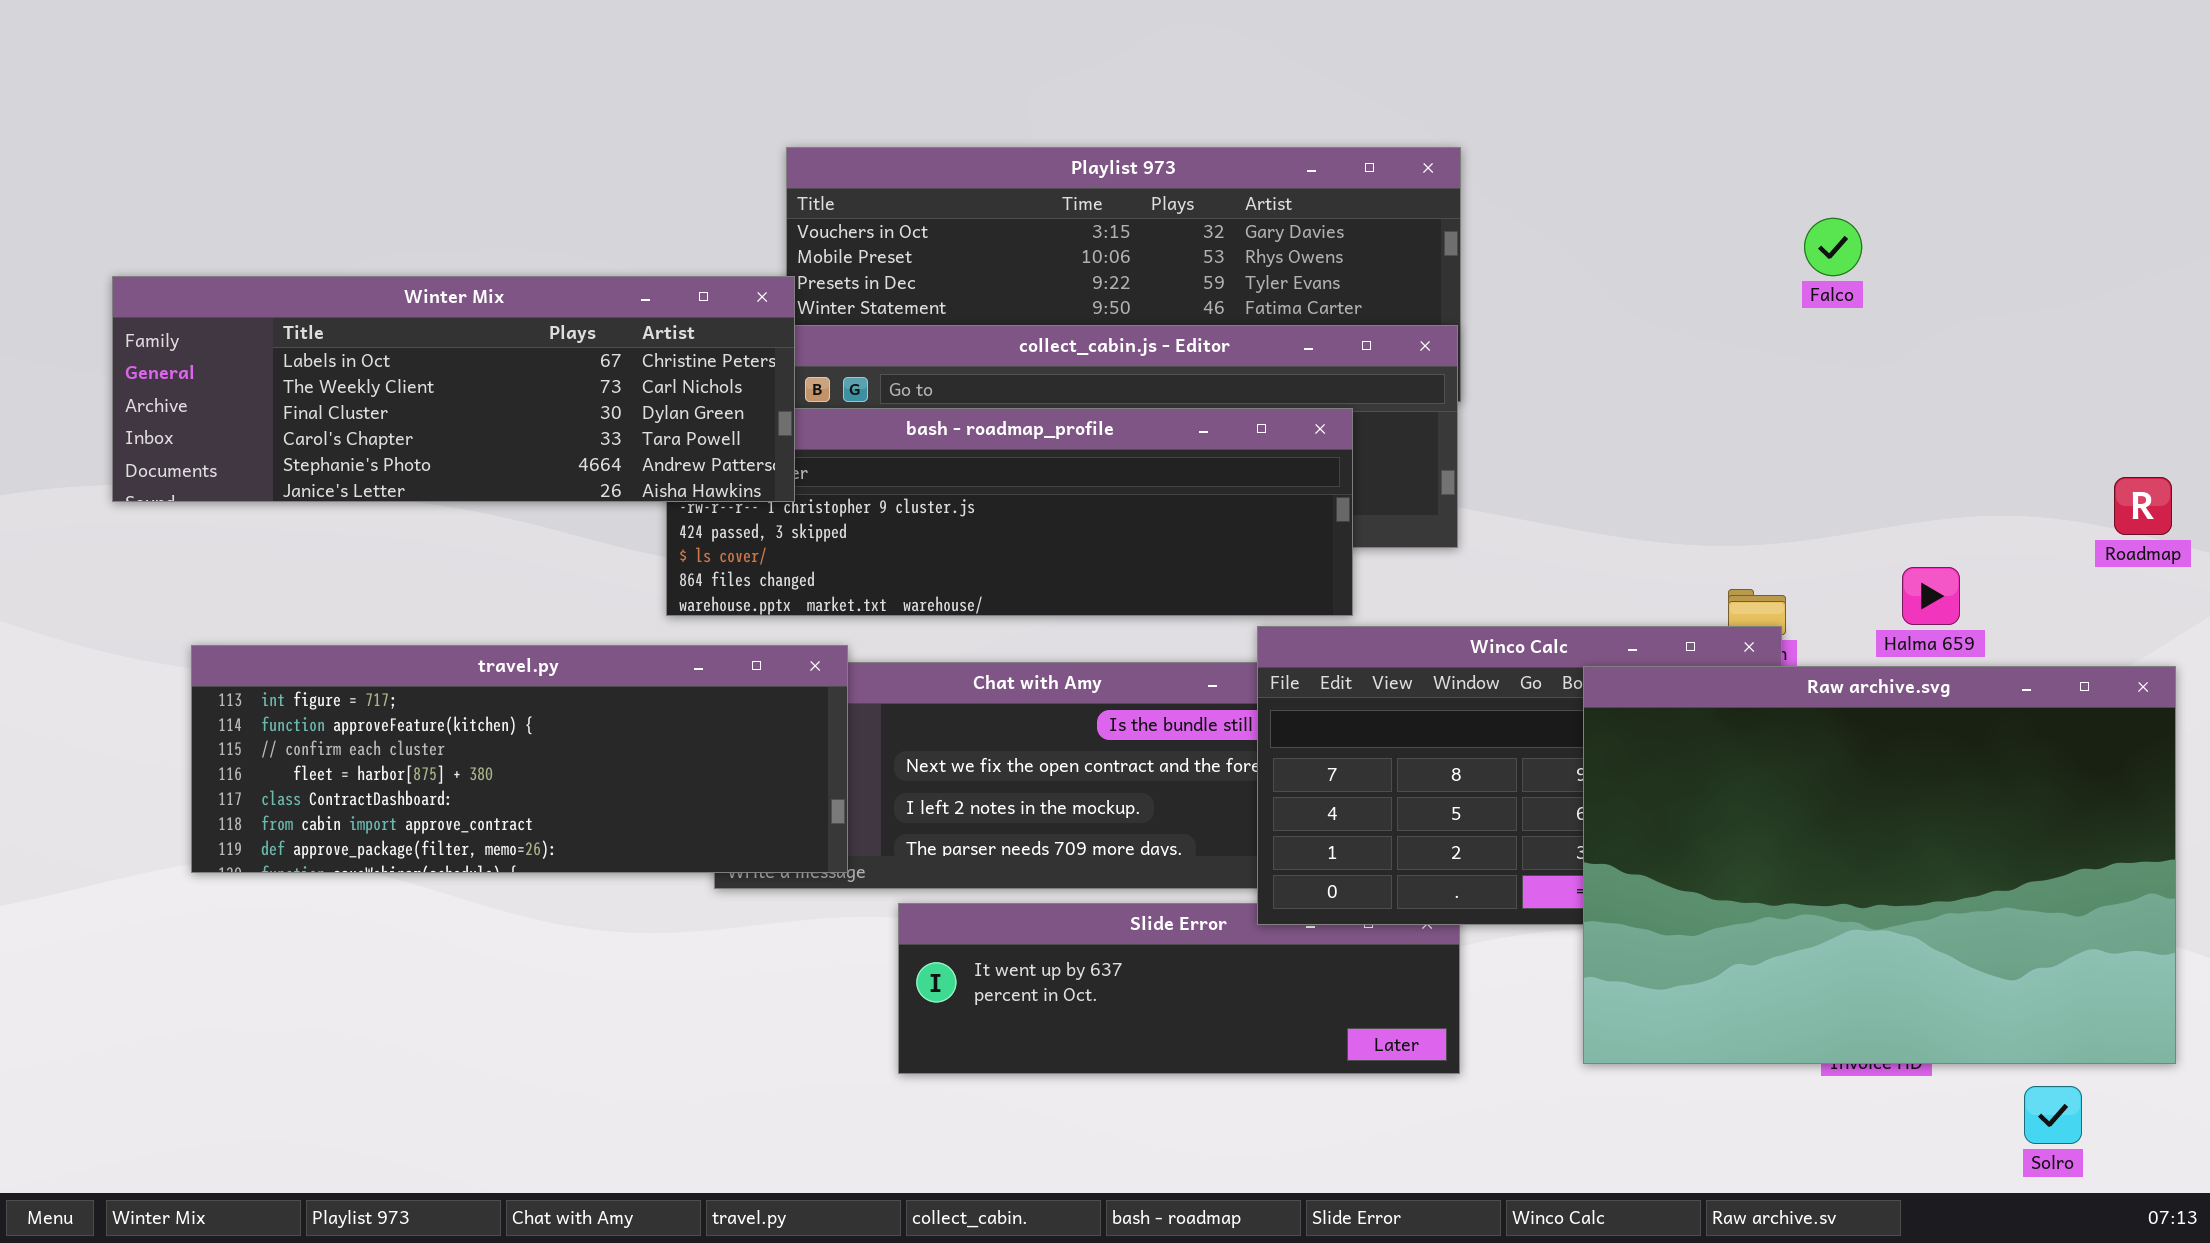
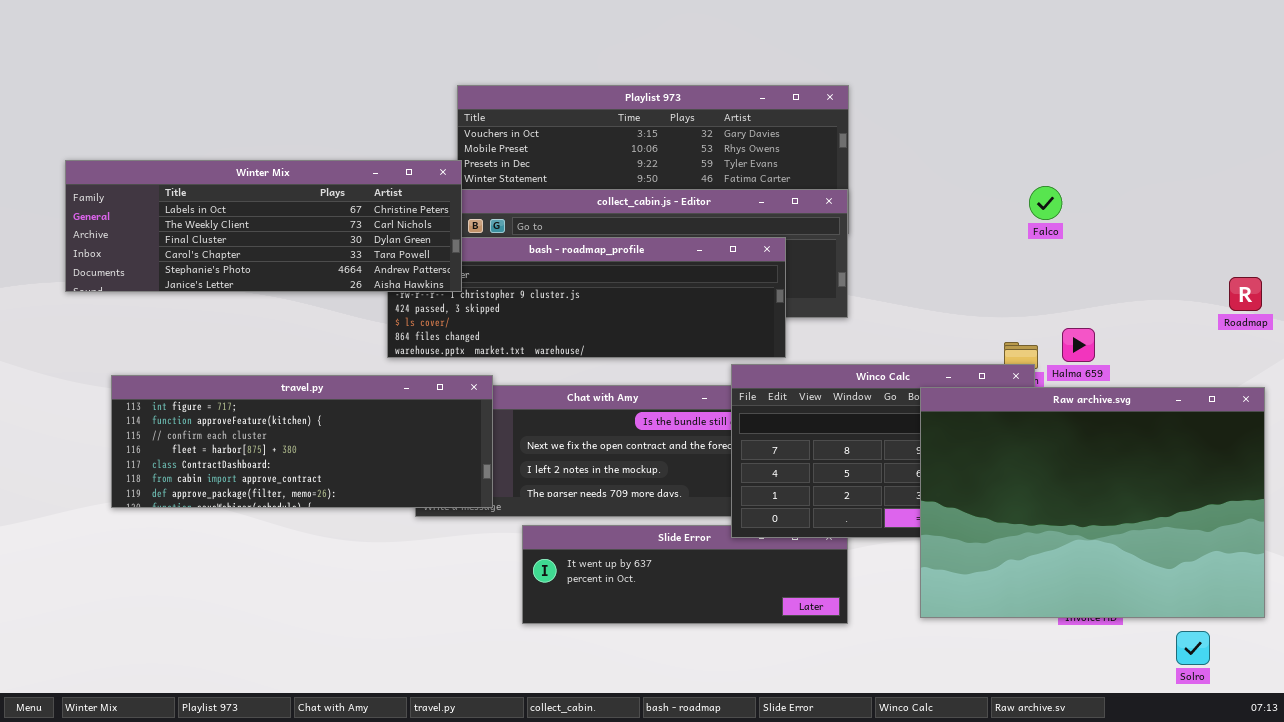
Falco: [1804,218,1862,276] -> [1029,186,1062,220], moved
Halma 659: [1902,567,1960,625] -> [1062,328,1095,362], moved

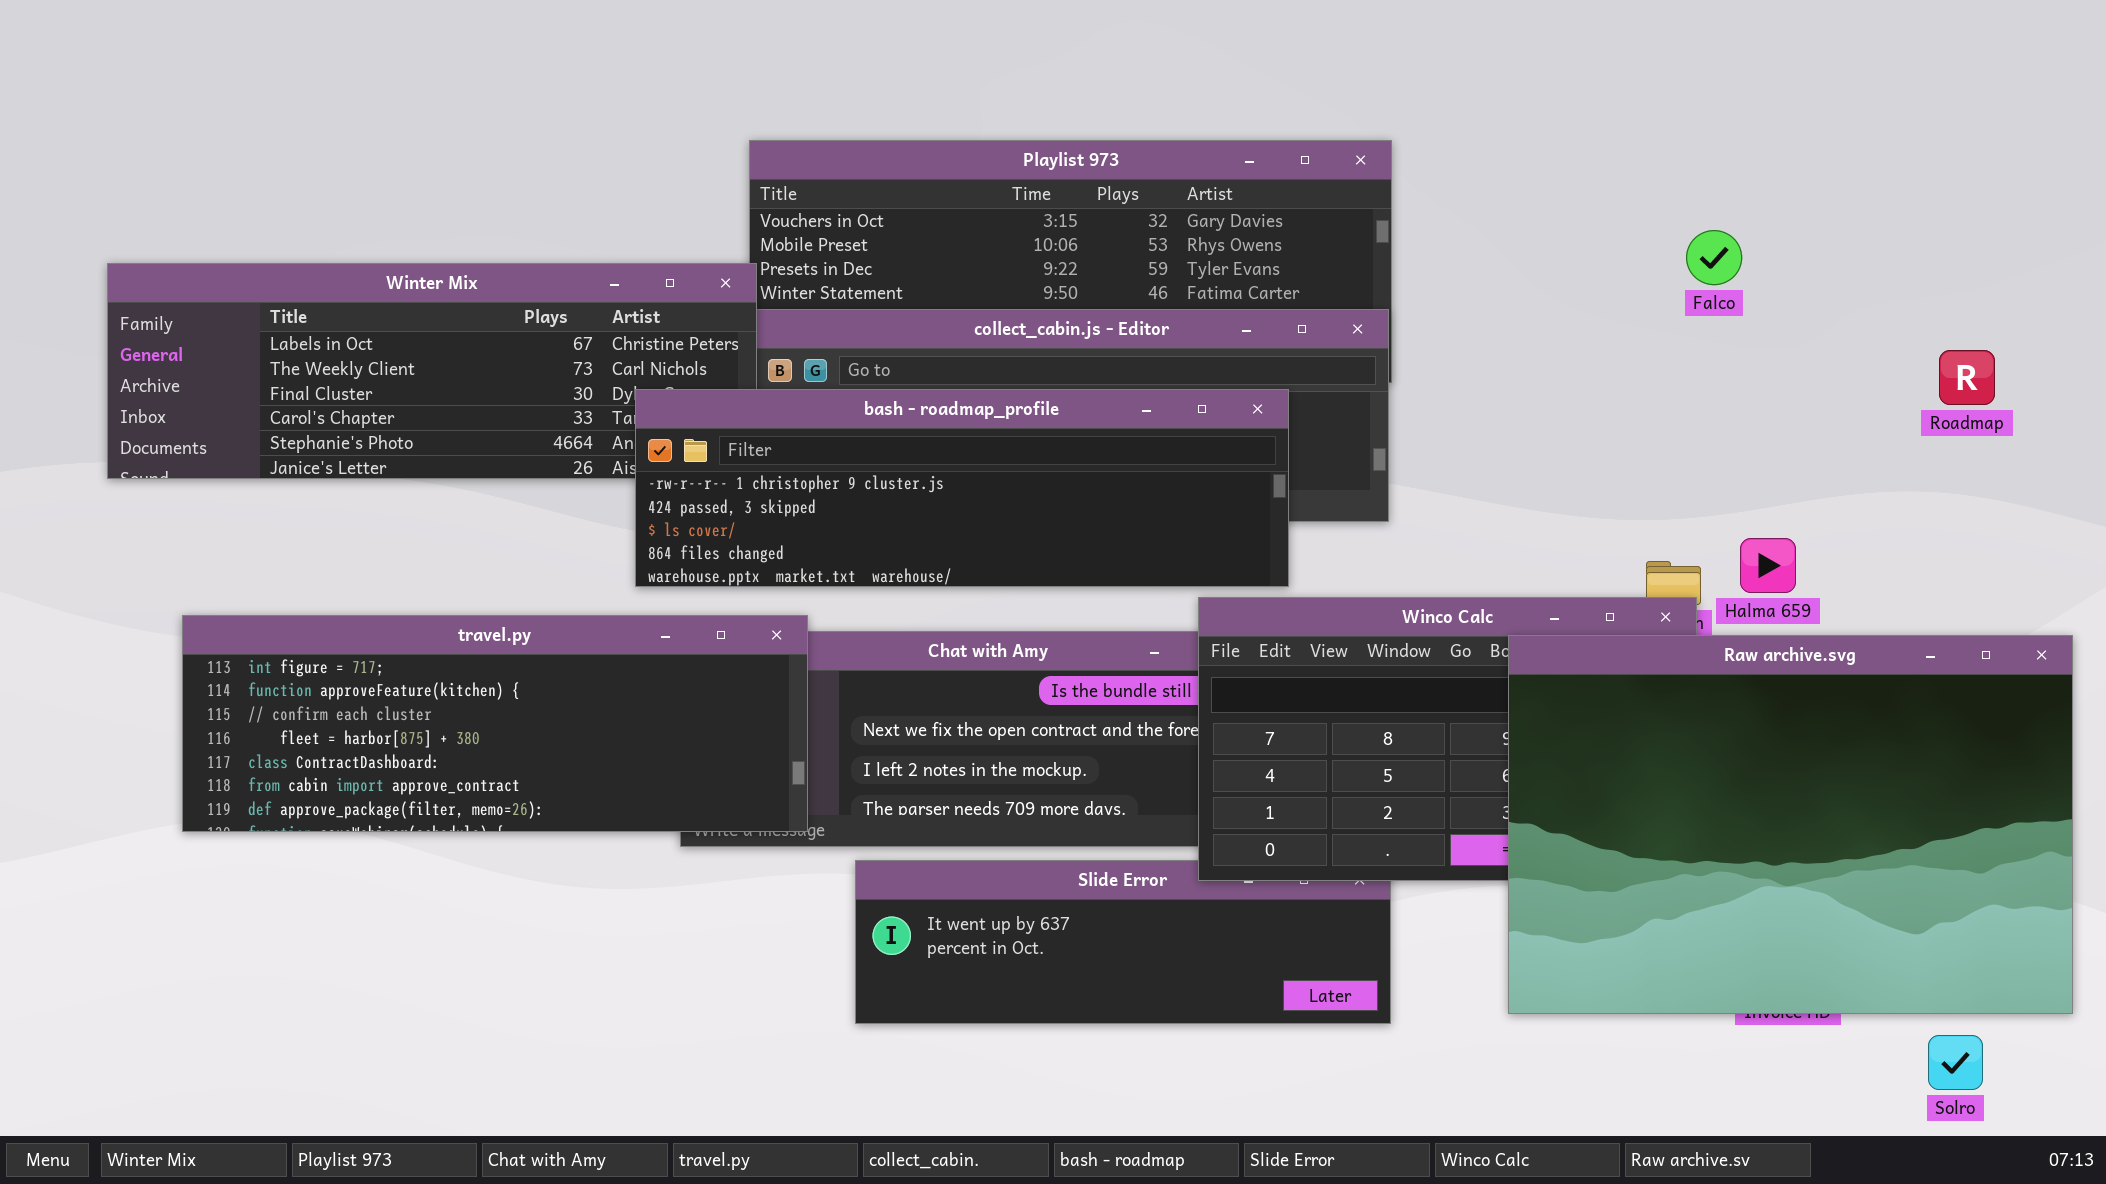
Falco: [1029,186,1062,220] -> [1686,230,1742,285], moved
bash - roadmap_profile: [387,237,786,358] -> [635,389,1289,587], raised
Roadmap: [1229,277,1262,311] -> [1939,350,1995,405], moved

